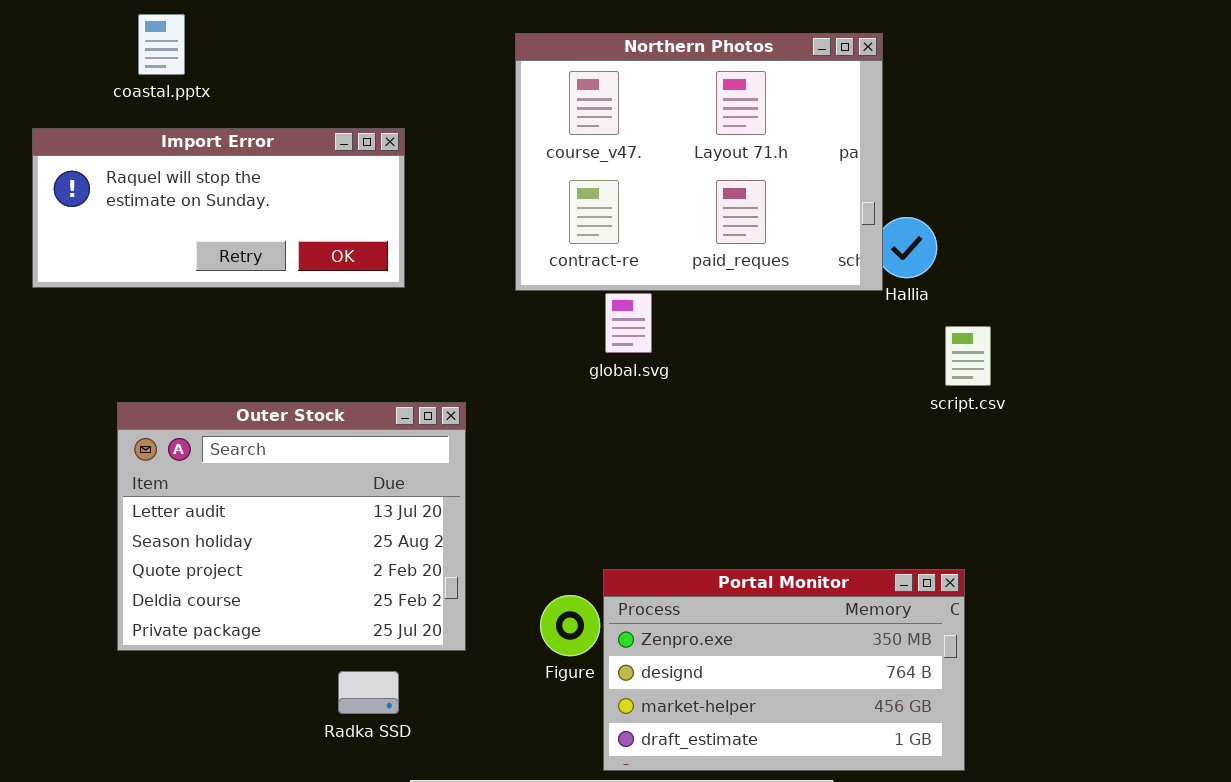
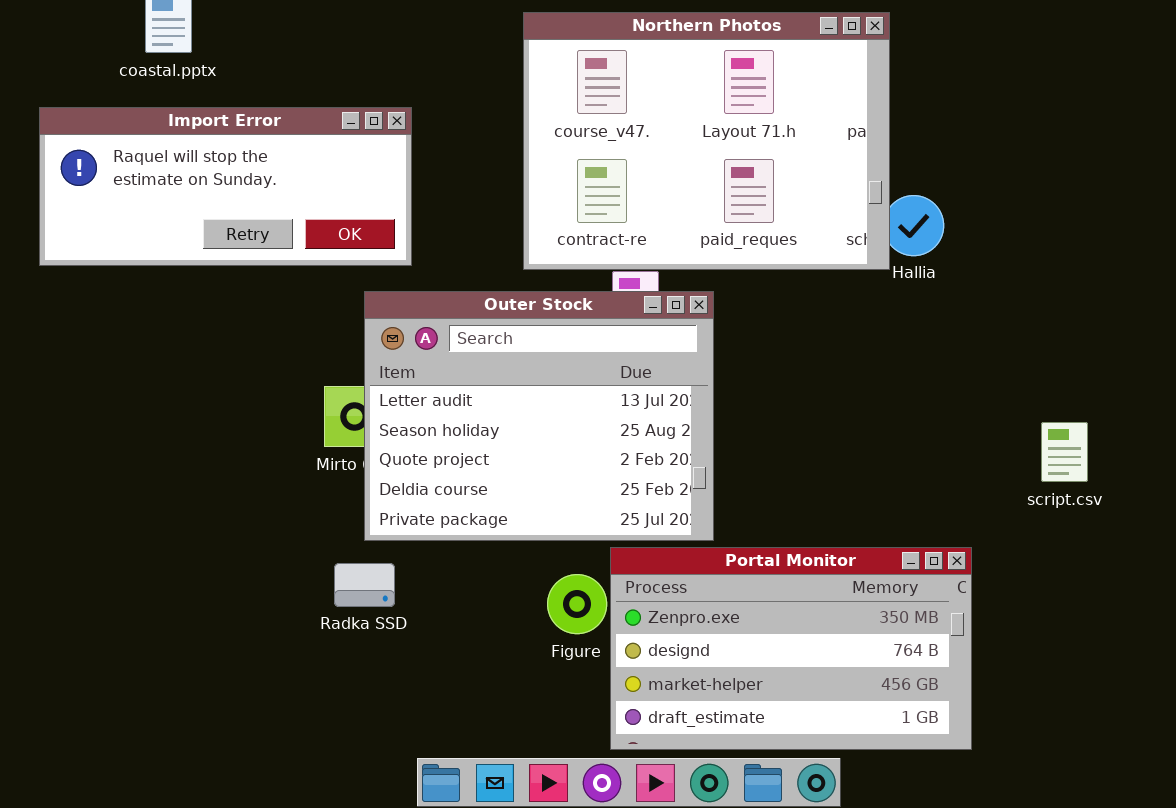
script.csv: [945,326,991,386] -> [1041,422,1088,482], moved
Outer Stock: [117,402,466,651] -> [364,291,714,541], moved
Radka SSD: [338,671,399,714] -> [334,563,395,607], moved

